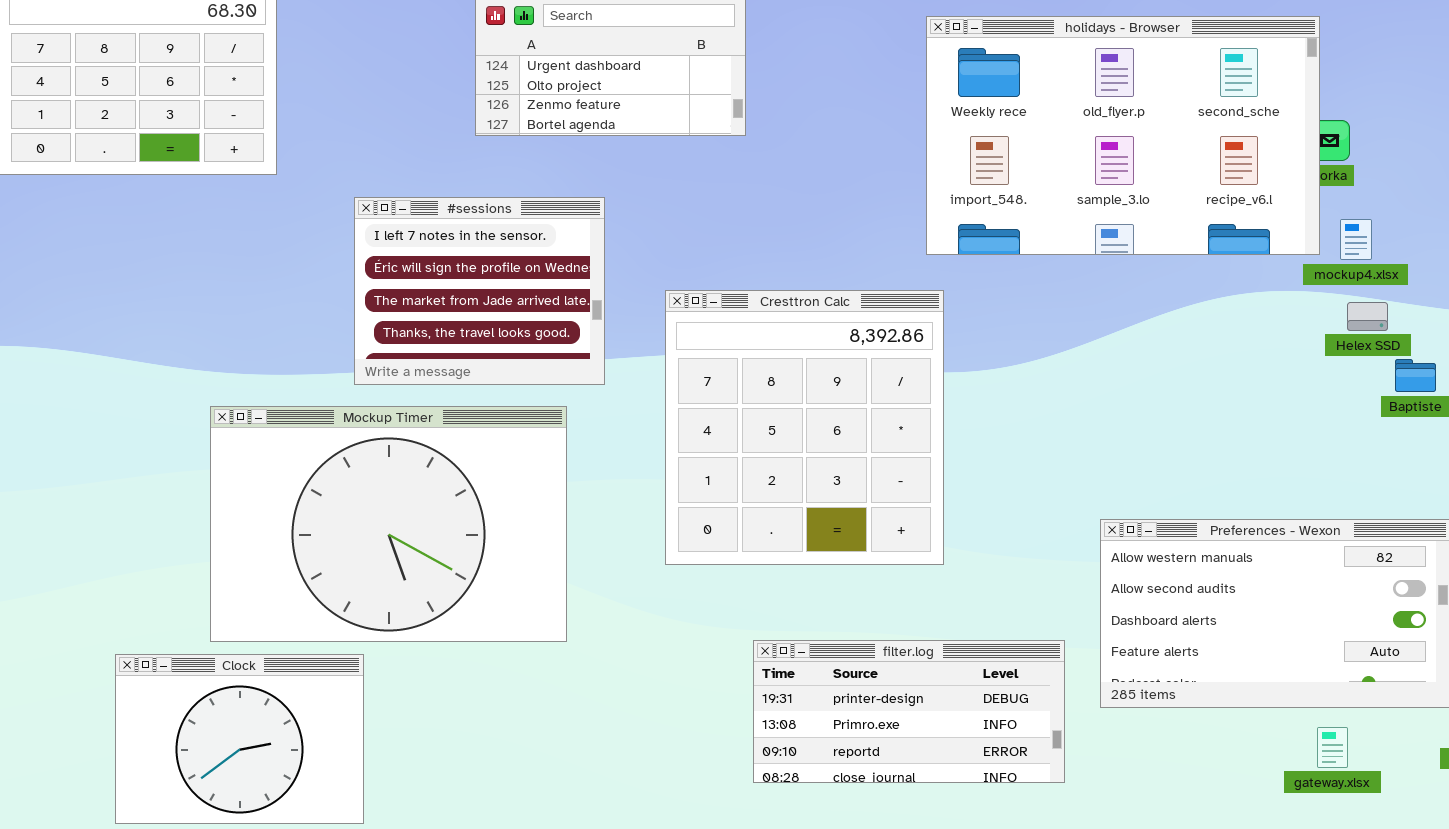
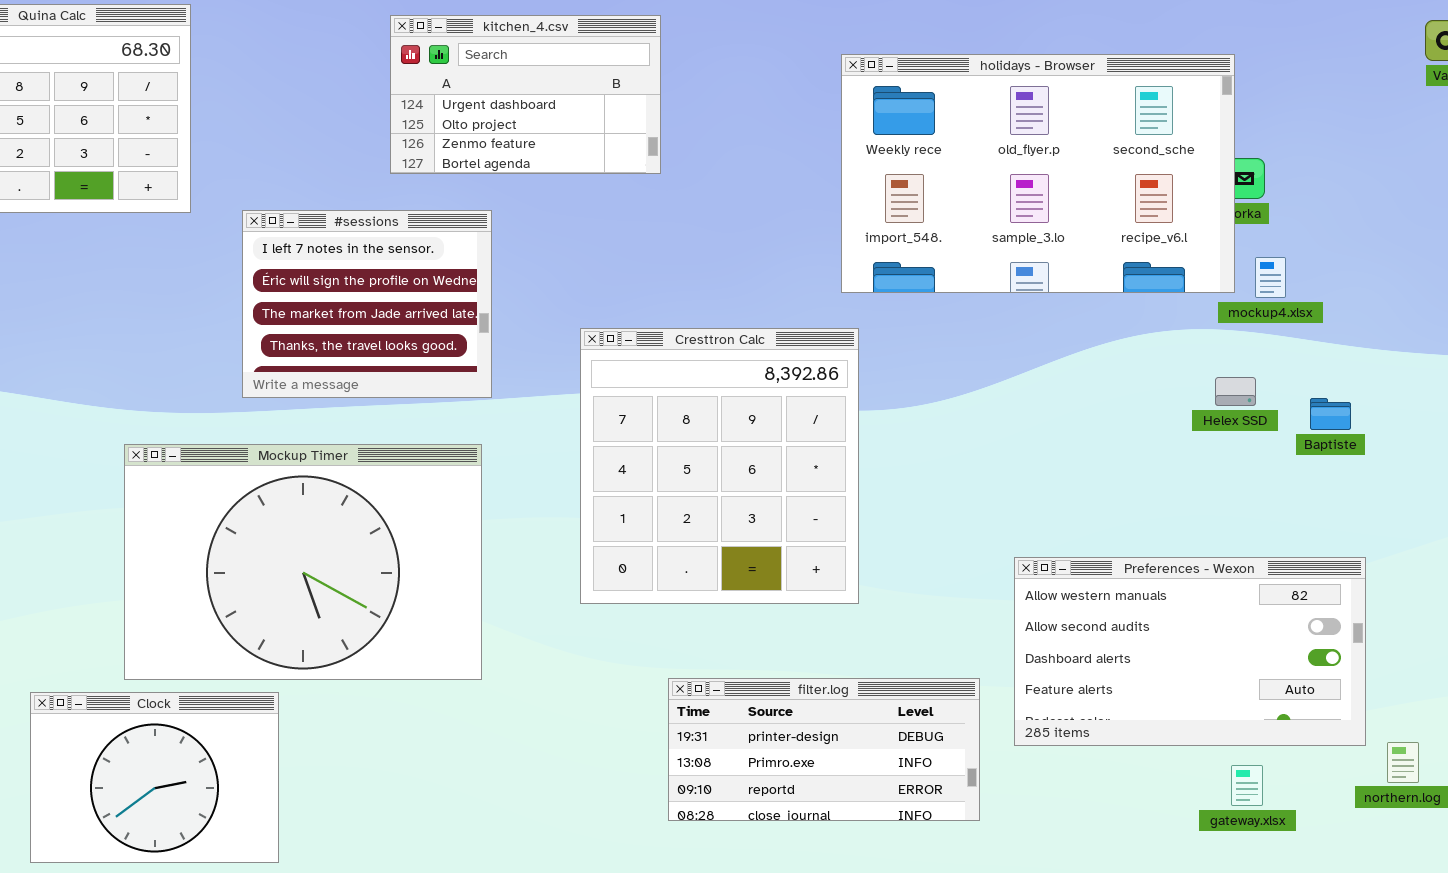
#sessions: [354,197,605,385] -> [242,210,492,398], moved
Helex SSD: [1347,302,1388,331] -> [1215,377,1256,406], moved

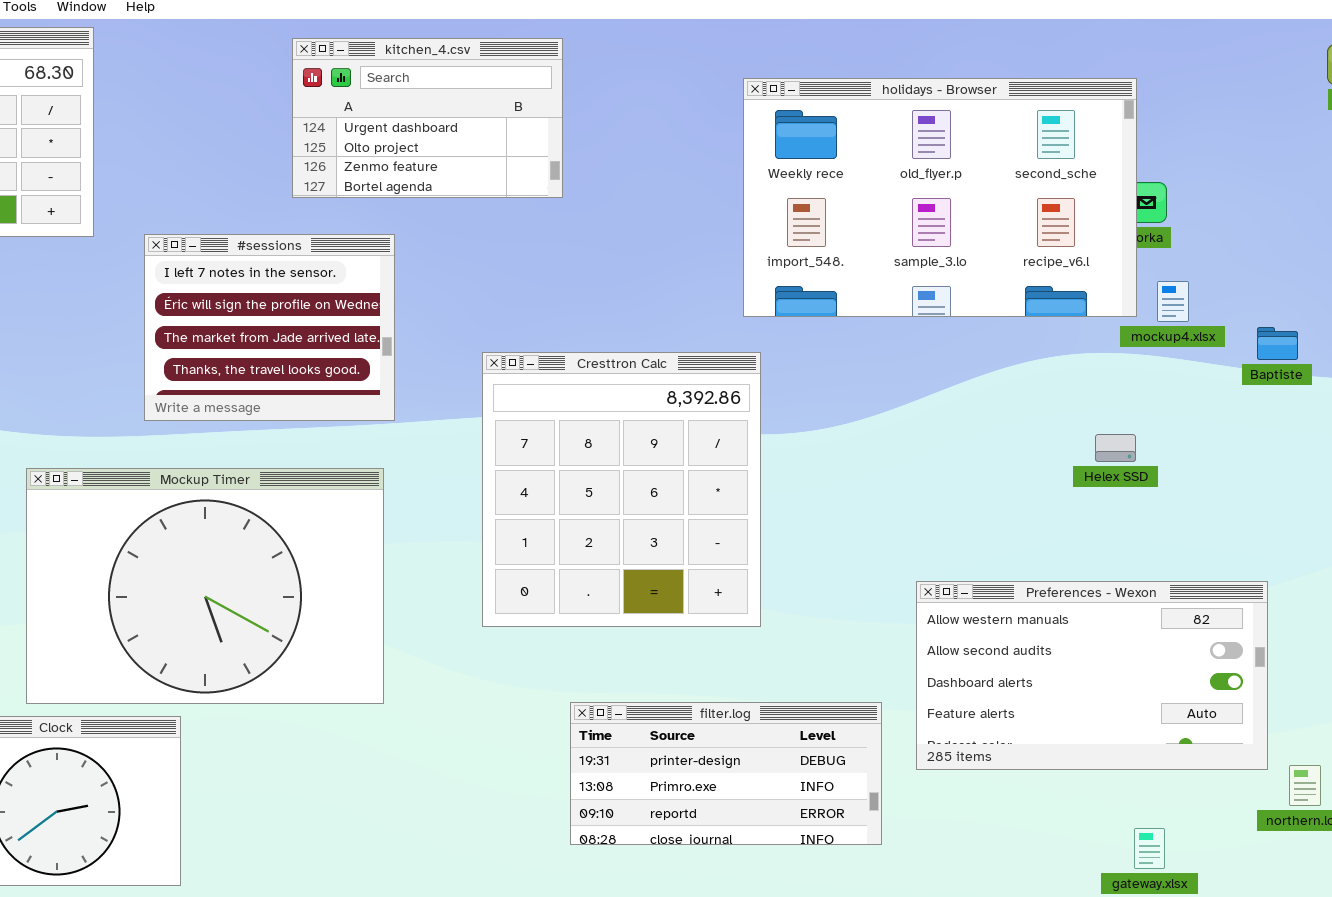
Helex SSD: [1215,377,1256,406] -> [1095,434,1136,462], moved
Baptiste: [1310,398,1351,430] -> [1257,327,1298,360], moved
gateway.xlsx: [1231,765,1263,806] -> [1134,828,1165,869], moved

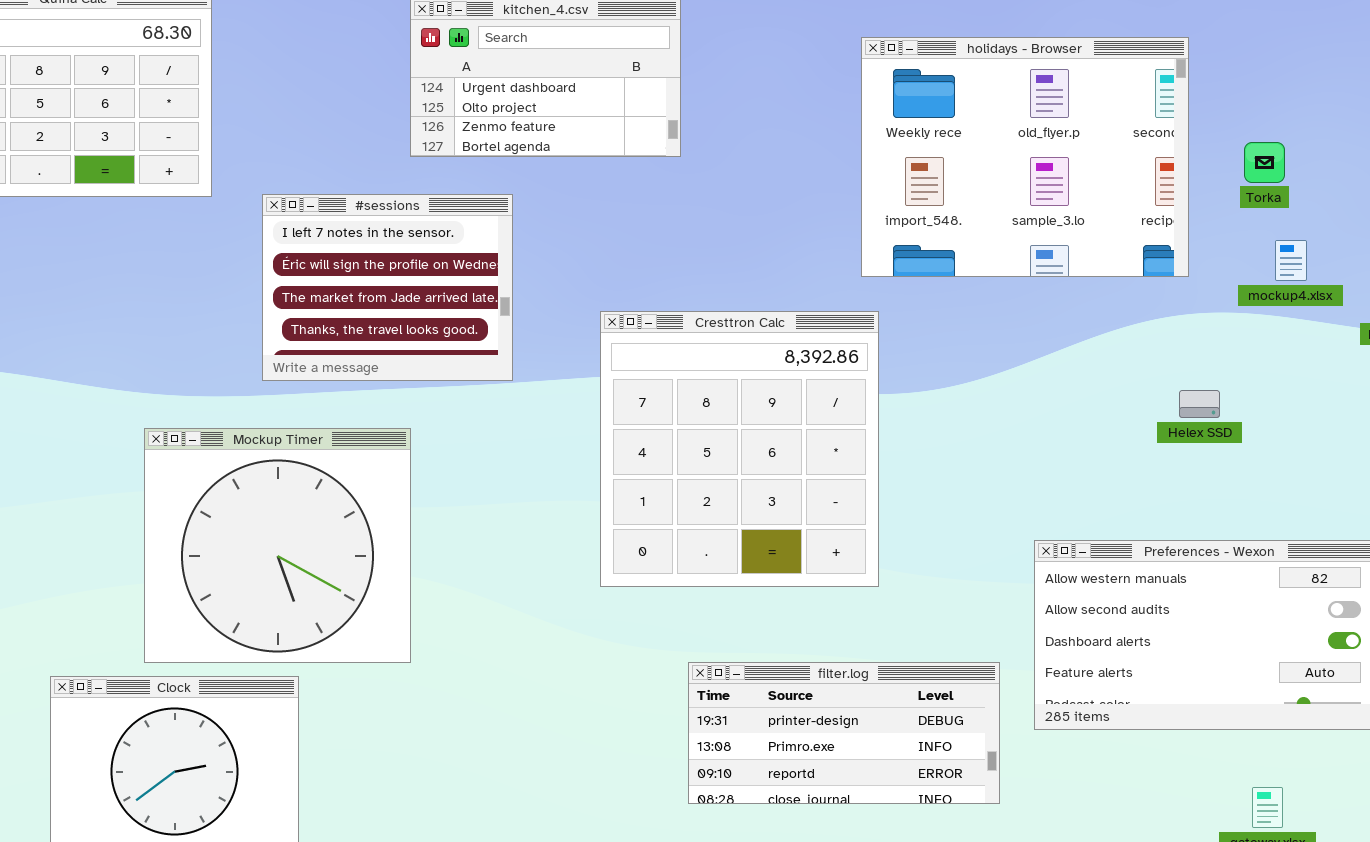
holidays - Browser: [743,78,1137,317] -> [861,37,1189,277], resized
Helex SSD: [1095,434,1136,462] -> [1179,390,1220,418], moved
Mockup Timer: [26,468,384,704] -> [144,428,411,663], resized

